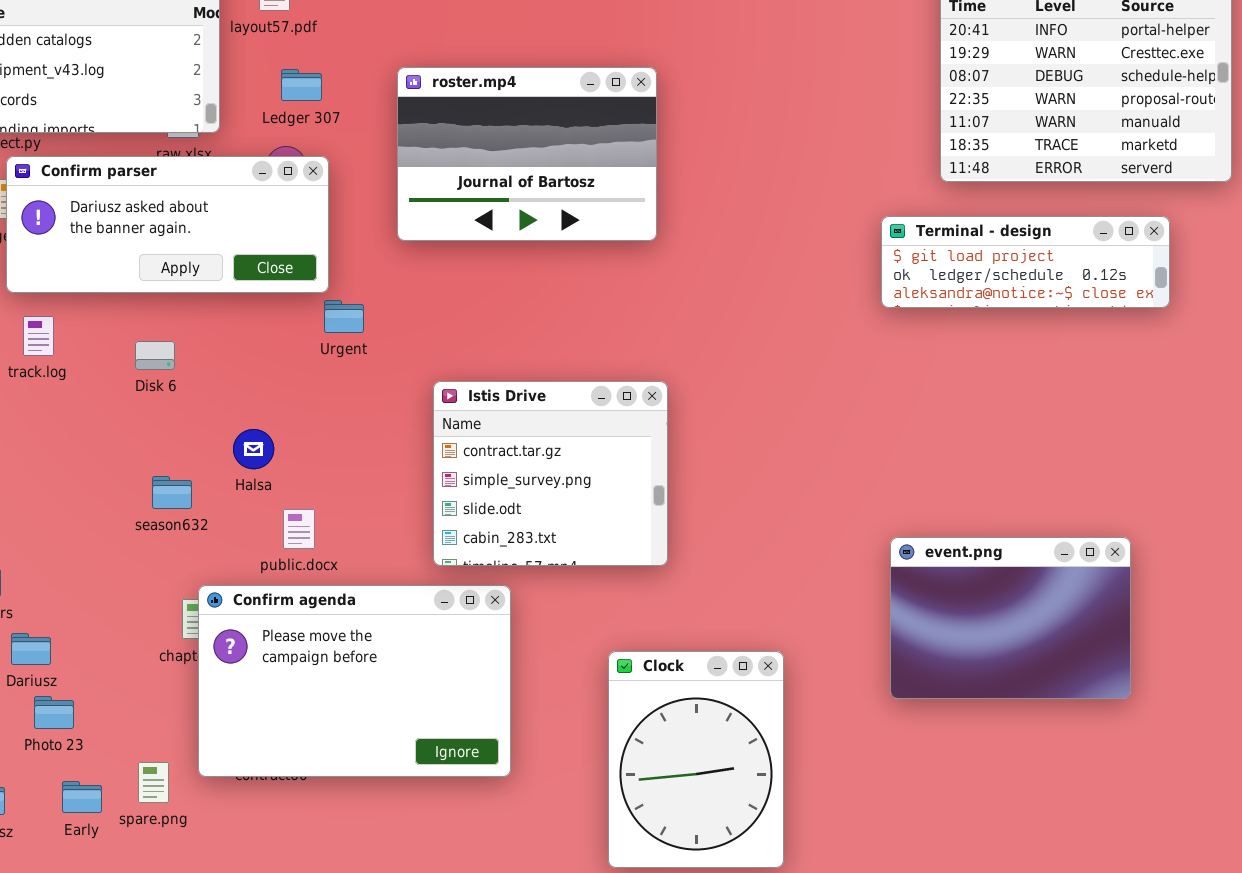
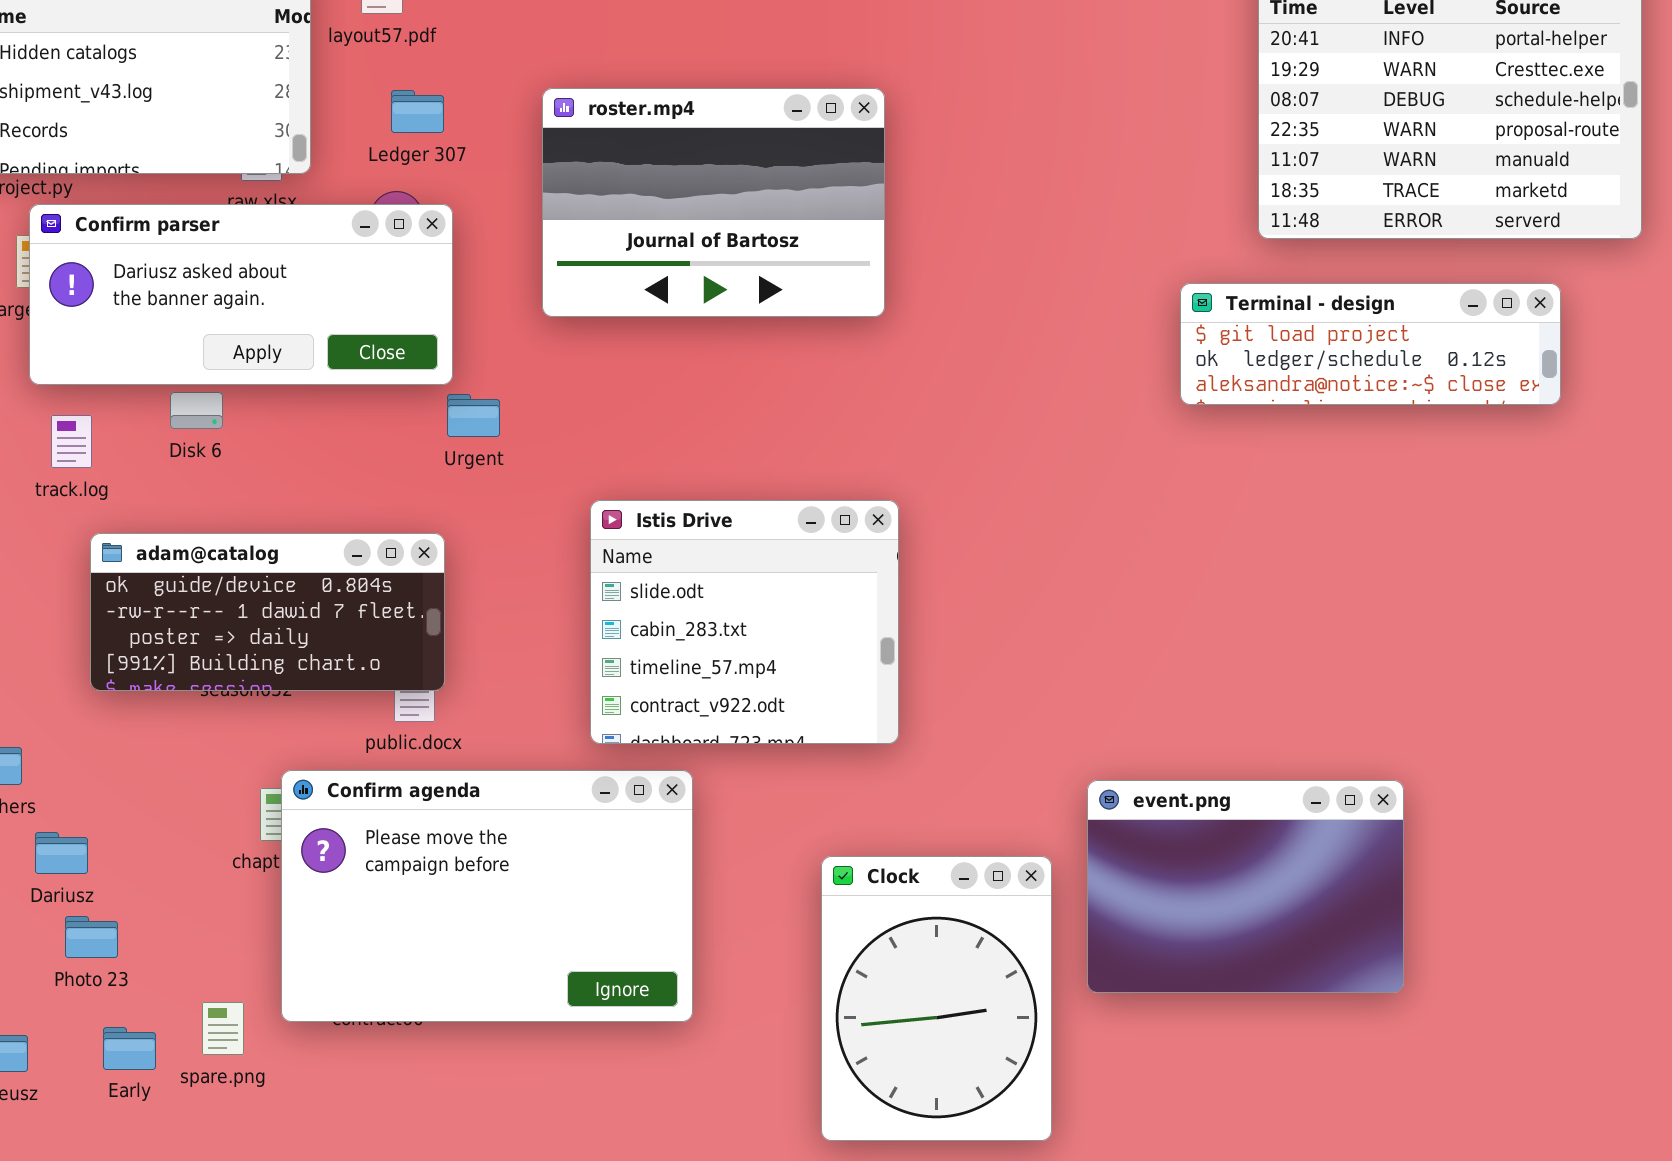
Disk 6: [135,341,175,370] -> [170,392,223,429], moved
Istis Drive: [433,381,668,566] -> [590,500,899,744], scrolled down 2 rows
adam@catalog: none -> [90,533,445,691], opened
event.png: [890,537,1131,699] -> [1087,780,1404,993], moved

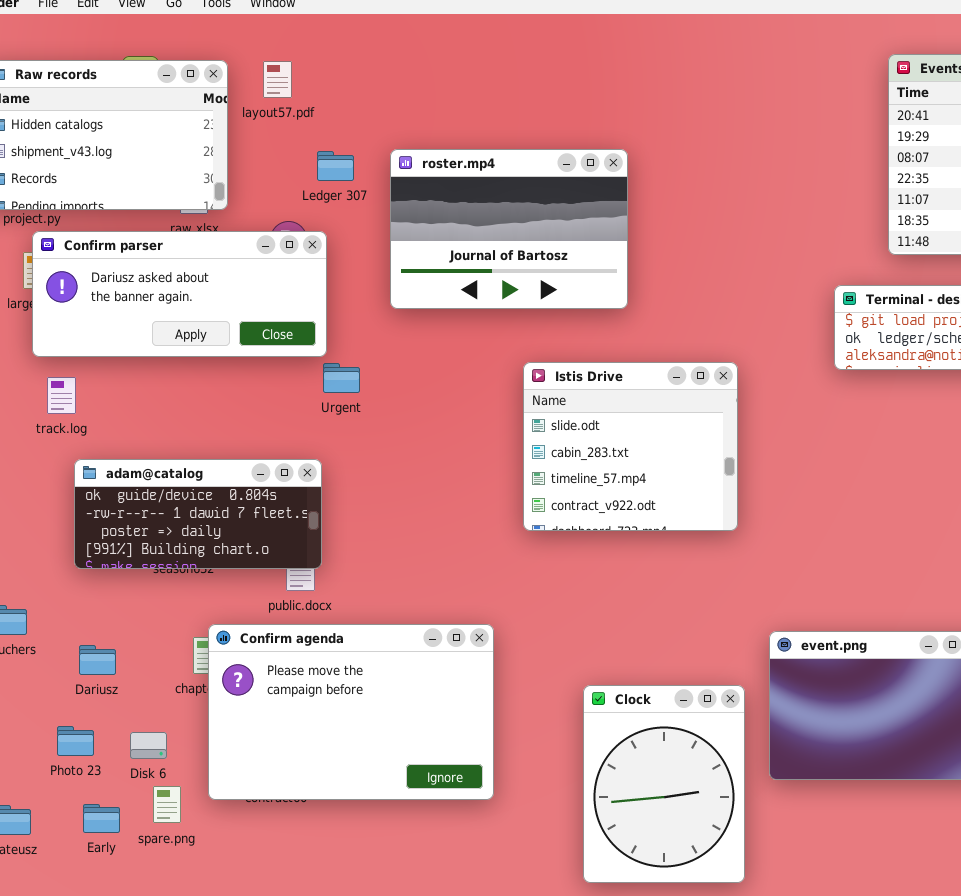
Ledger 307: [391,90,444,133] -> [317,151,354,181], moved
Disk 6: [170,392,223,429] -> [130,732,167,759], moved
Istis Drive: [590,500,899,744] -> [523,362,738,531], moved
Dariusz: [35,832,88,874] -> [79,645,116,675], moved

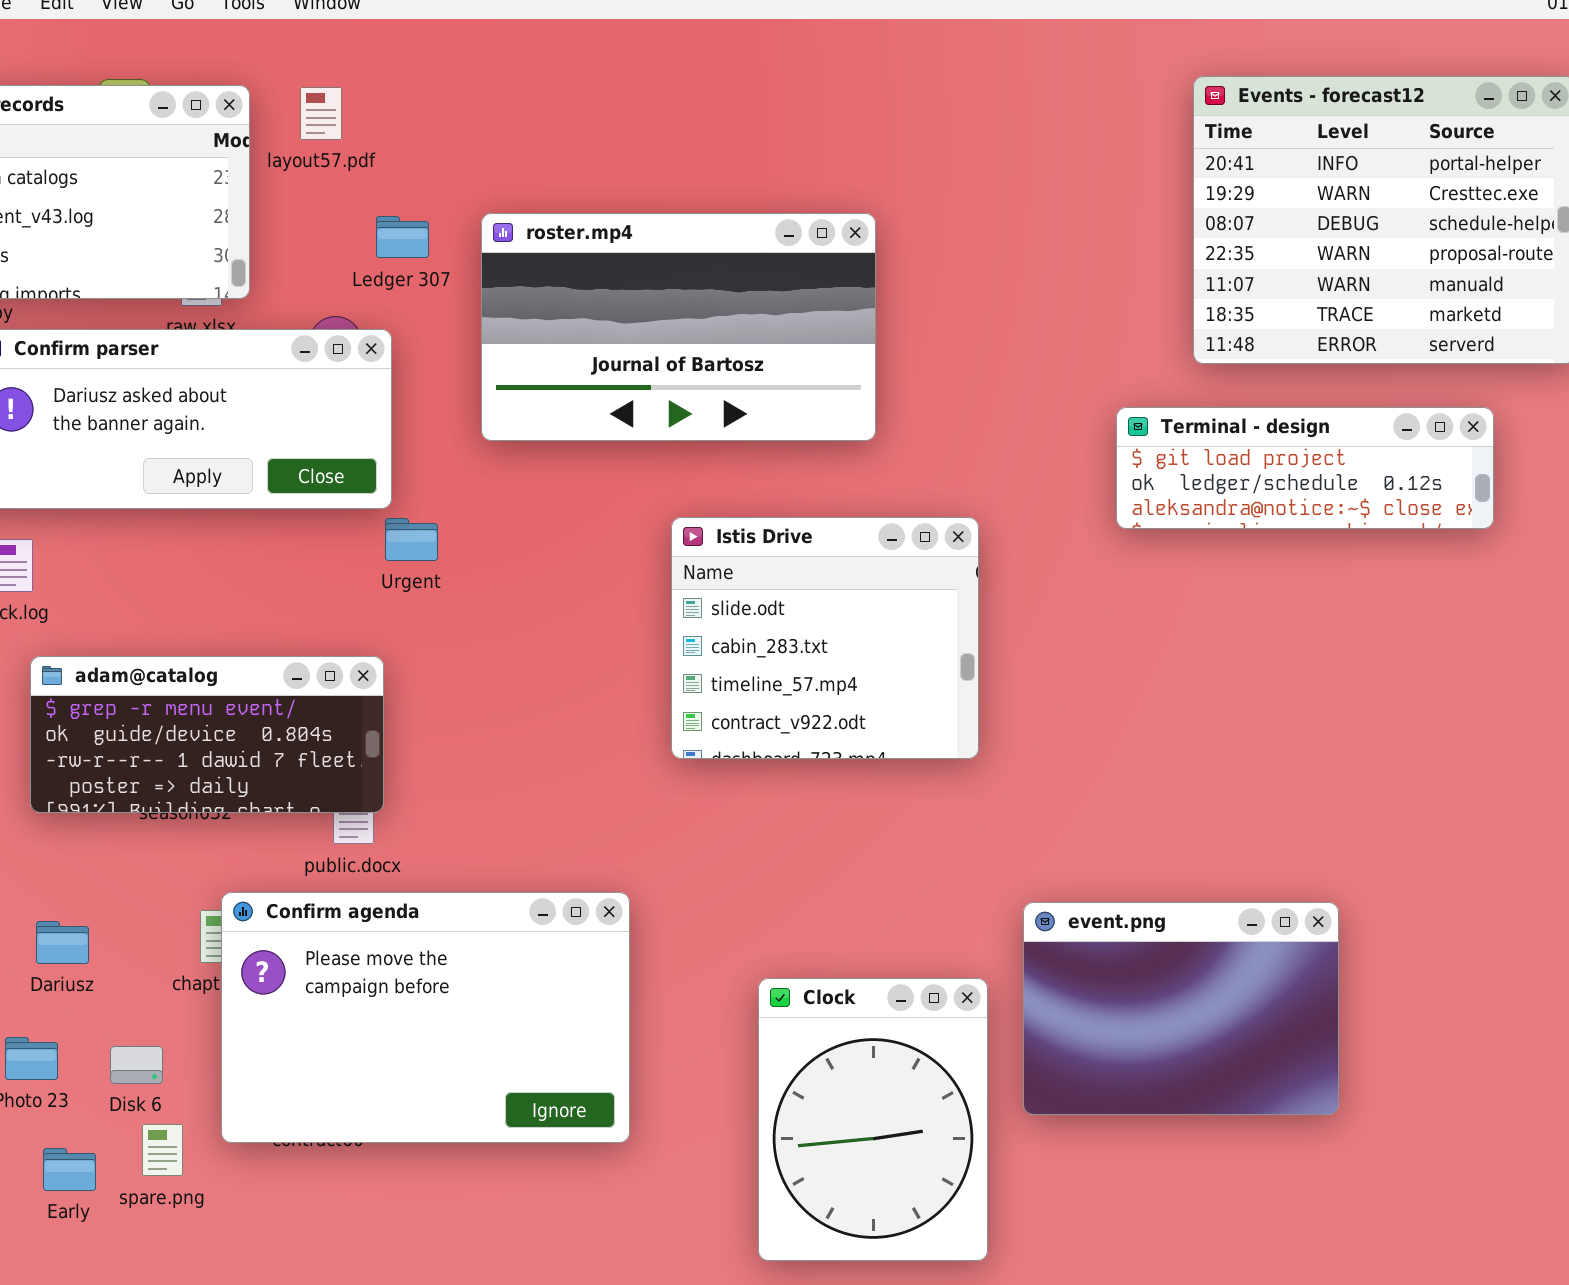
roster.mp4: [390,149,628,309] -> [481,213,876,441], resized
adam@catalog: [74,459,322,569] -> [30,656,384,813], scrolled up 1 row

